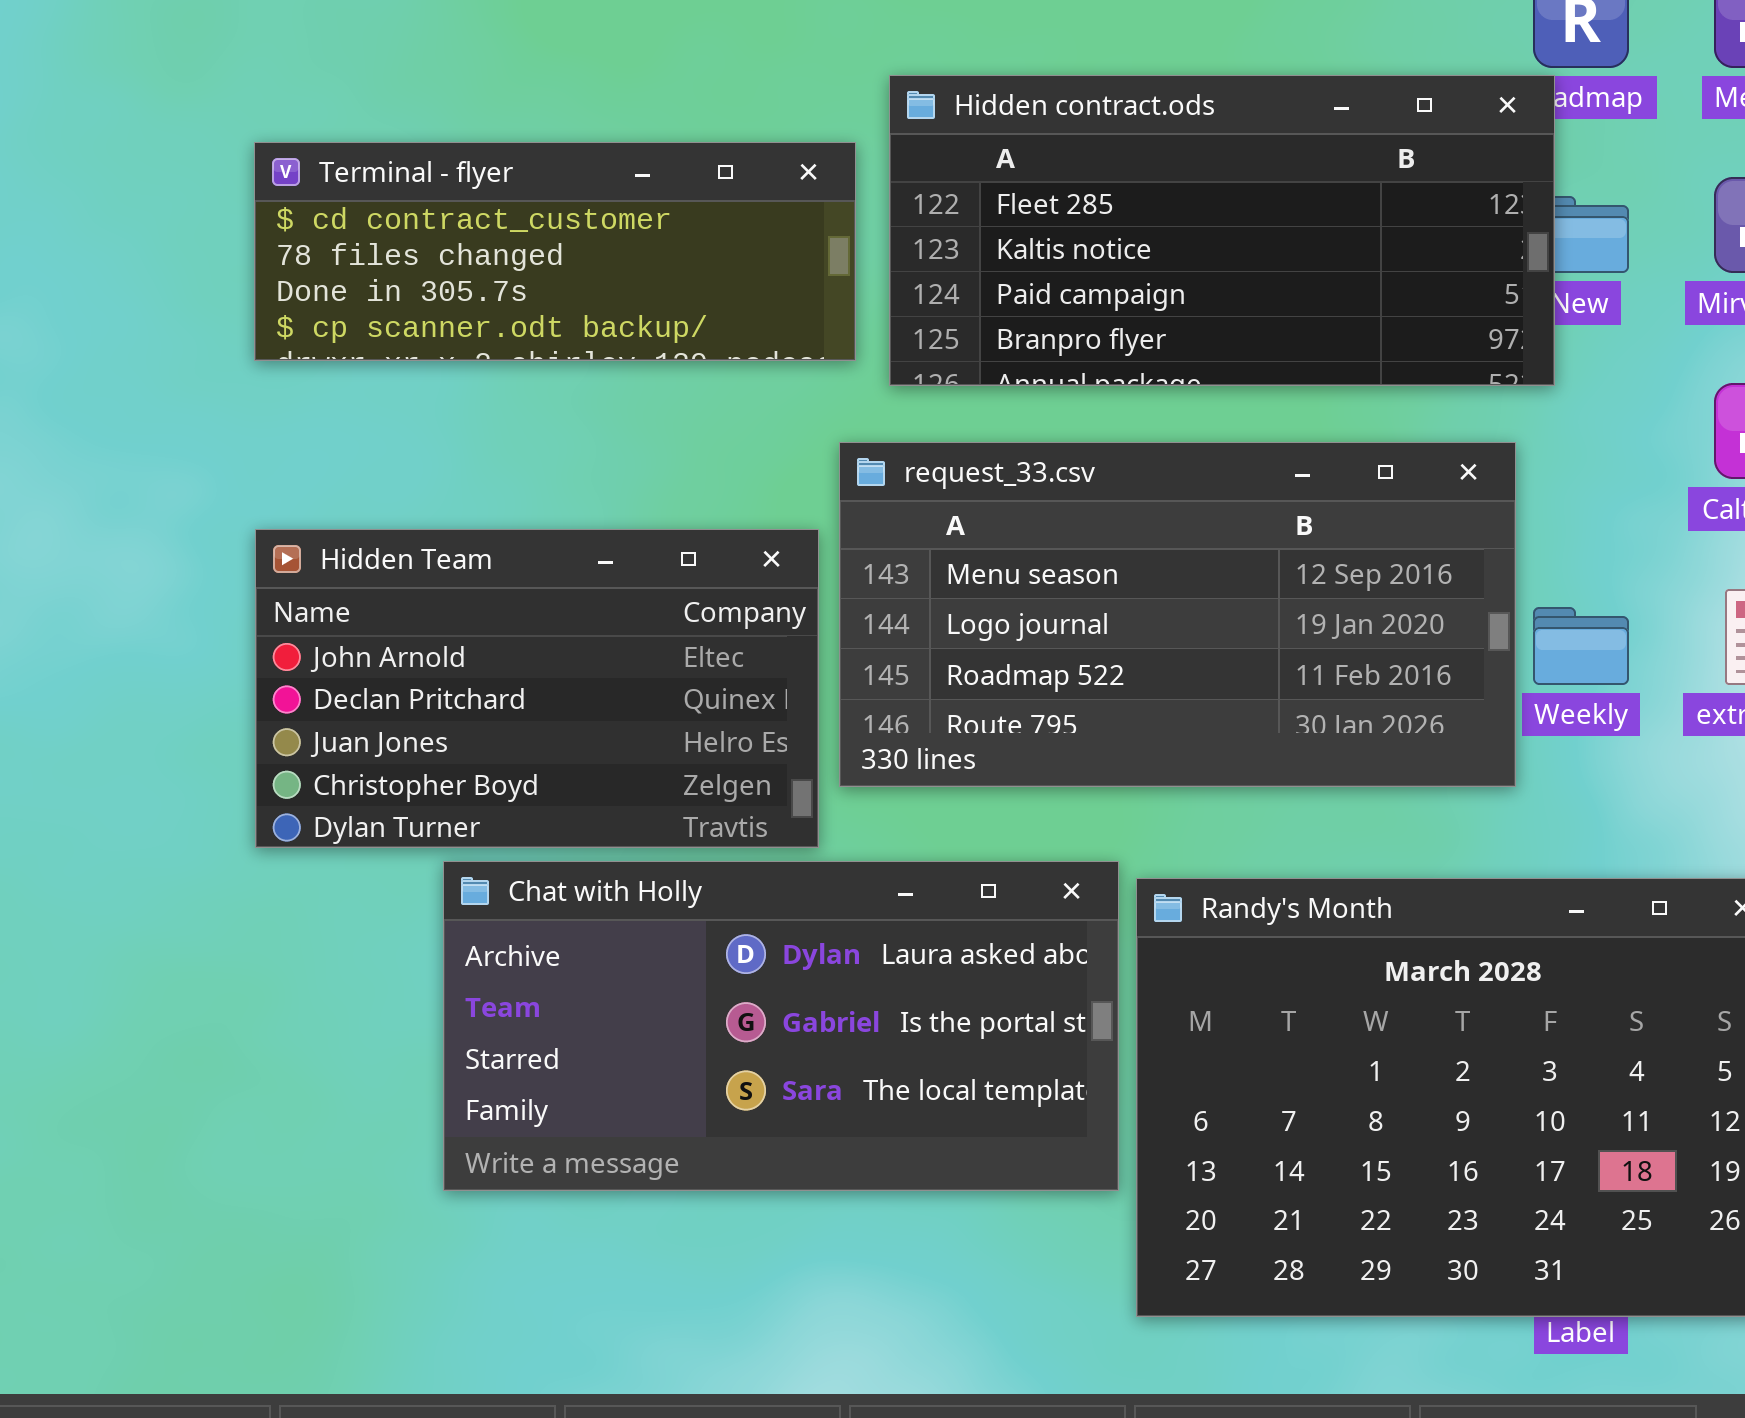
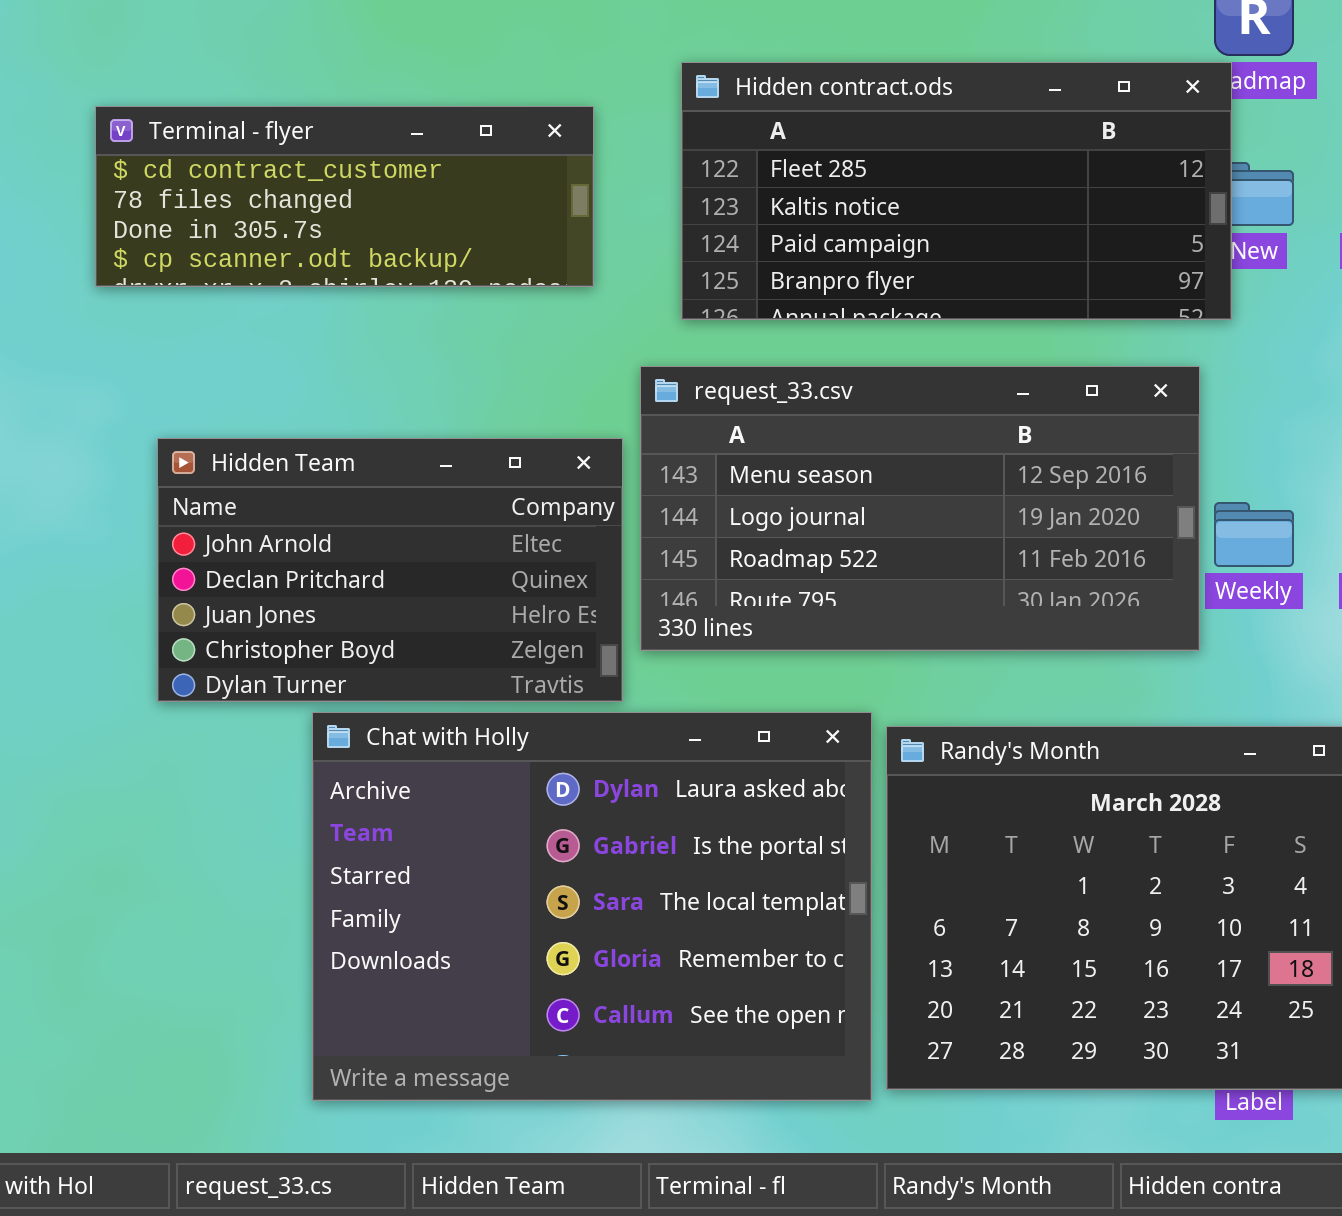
Terminal - flyer: [254,142,856,361] -> [95,106,594,287], moved
Chat with Holly: [443,861,1119,1191] -> [312,712,872,1101], resized

